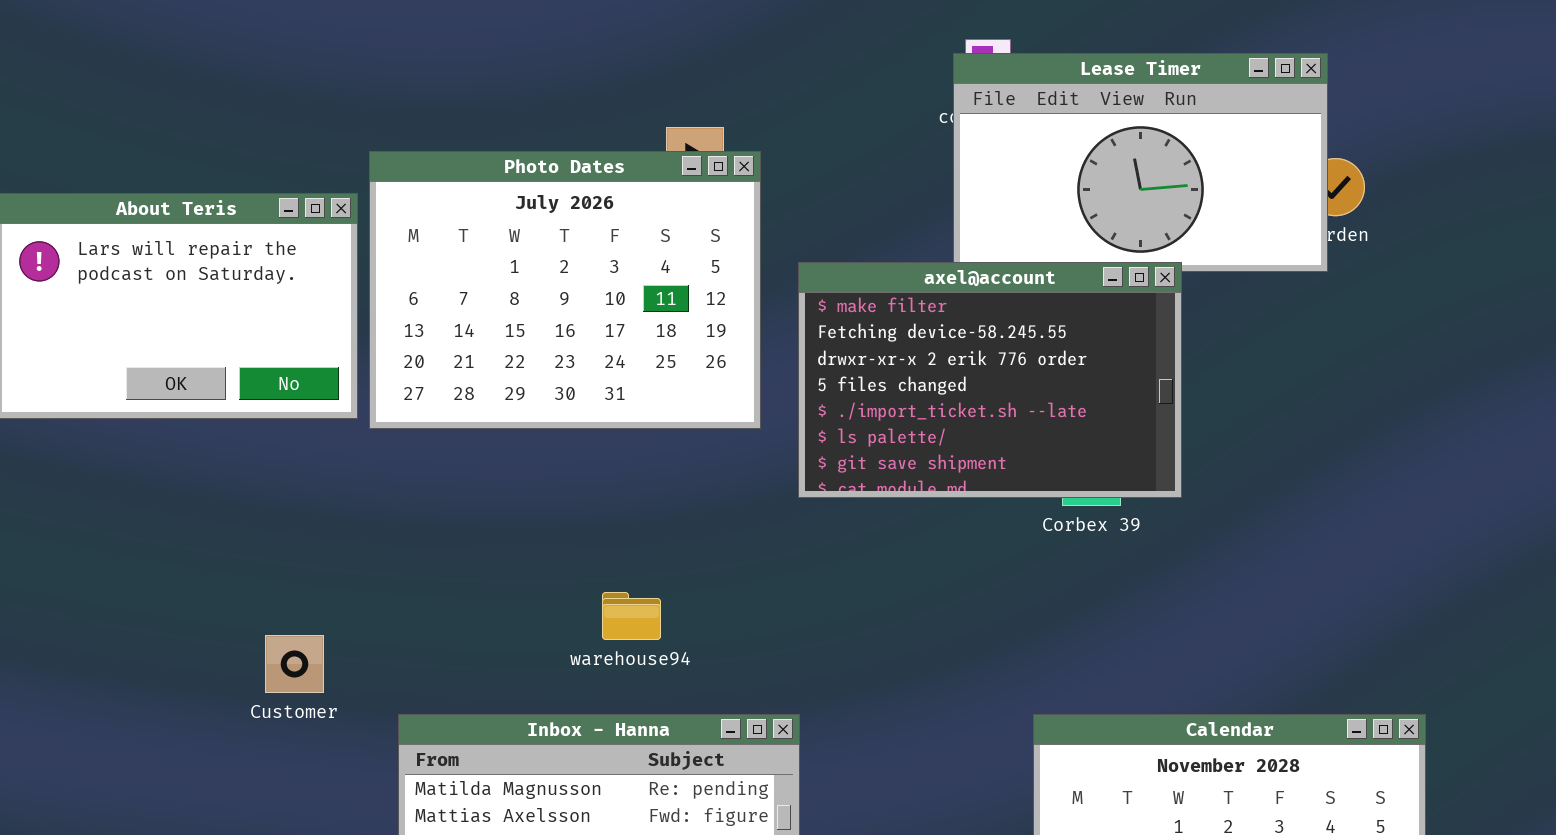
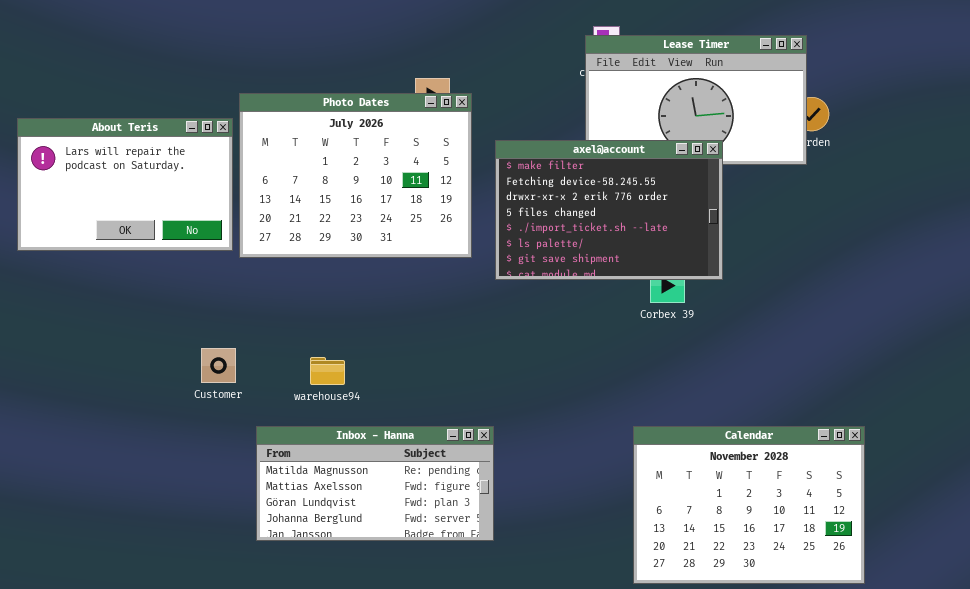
axel@account: [798,262,1182,498] -> [495,140,723,280], moved
warehouse94: [602,592,661,640] -> [310,357,345,385], moved
Customer: [265,635,324,693] -> [201,348,236,383], moved

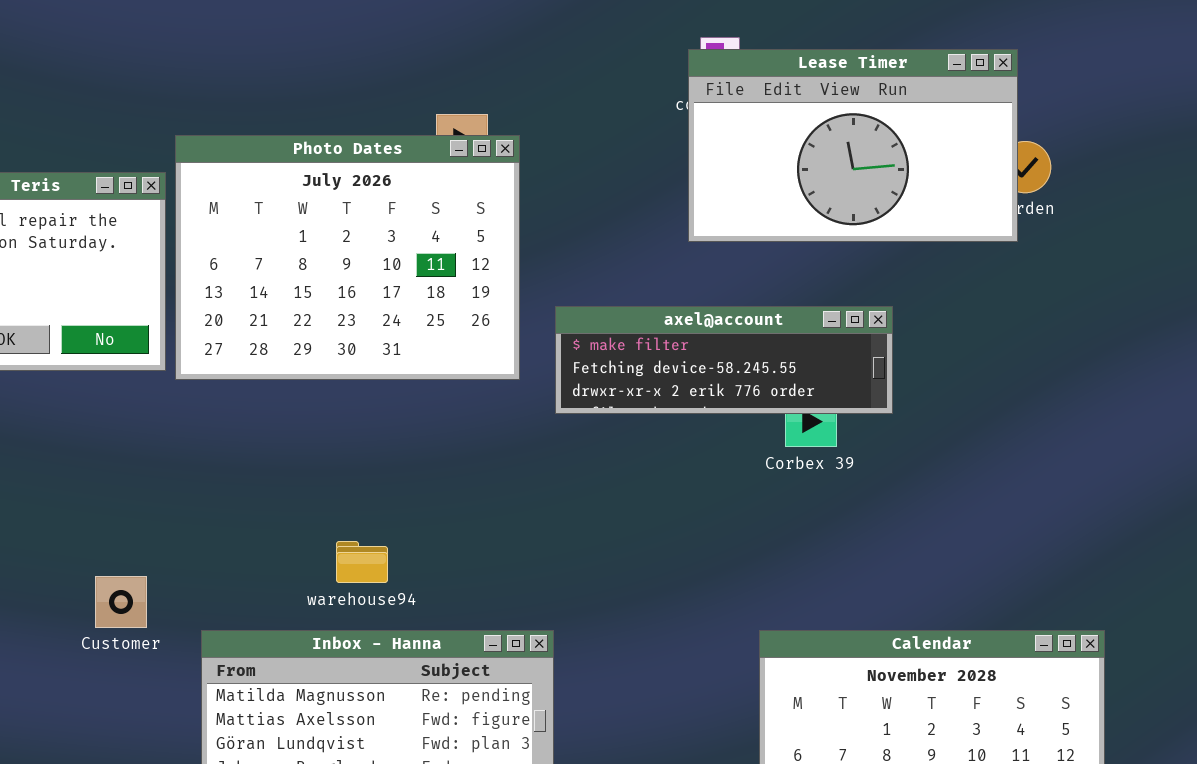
axel@account: [495,140,723,280] -> [555,306,893,414], resized
Customer: [201,348,236,383] -> [95,576,147,628], moved
warehouse94: [310,357,345,385] -> [336,541,388,583], moved

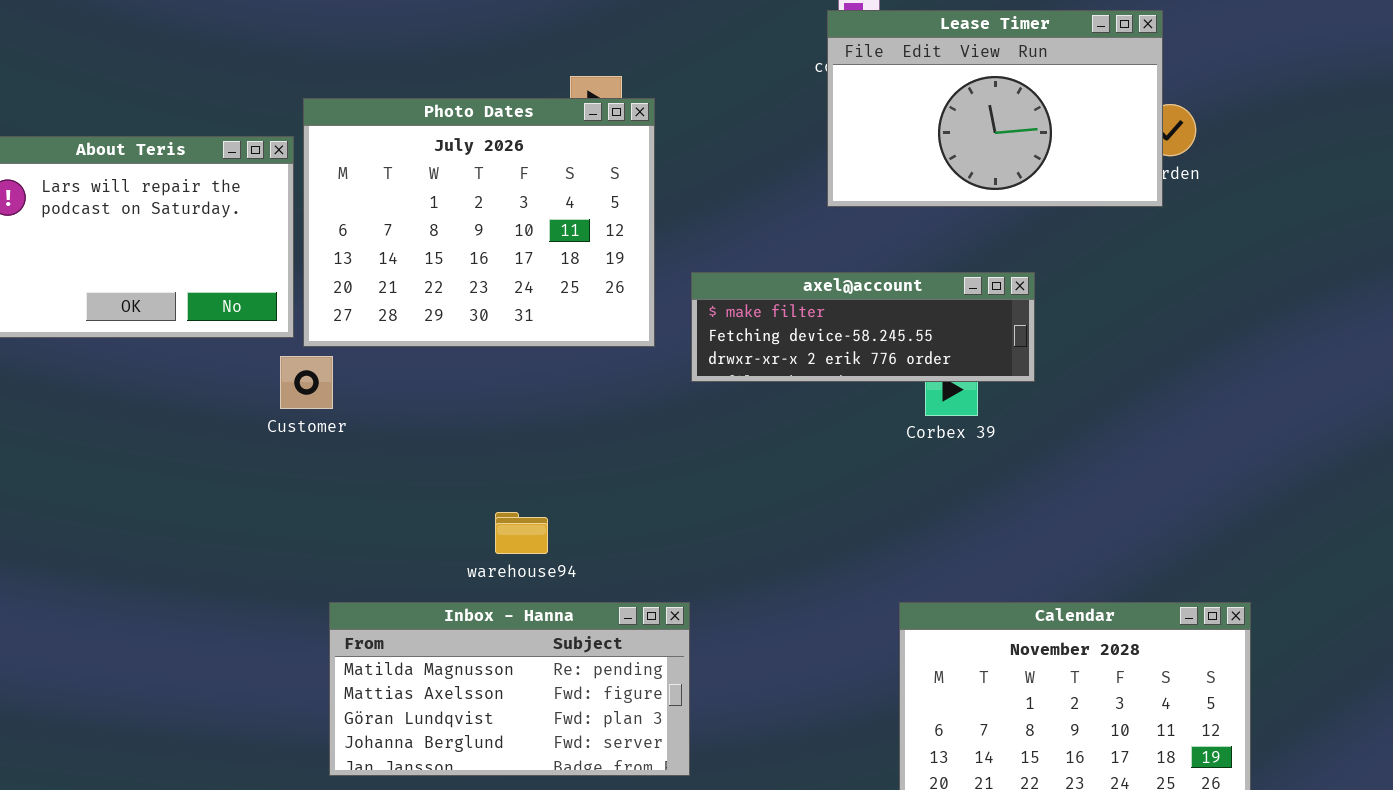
warehouse94: [336,541,388,583] -> [495,512,548,554], moved
Customer: [95,576,147,628] -> [280,356,333,409], moved

